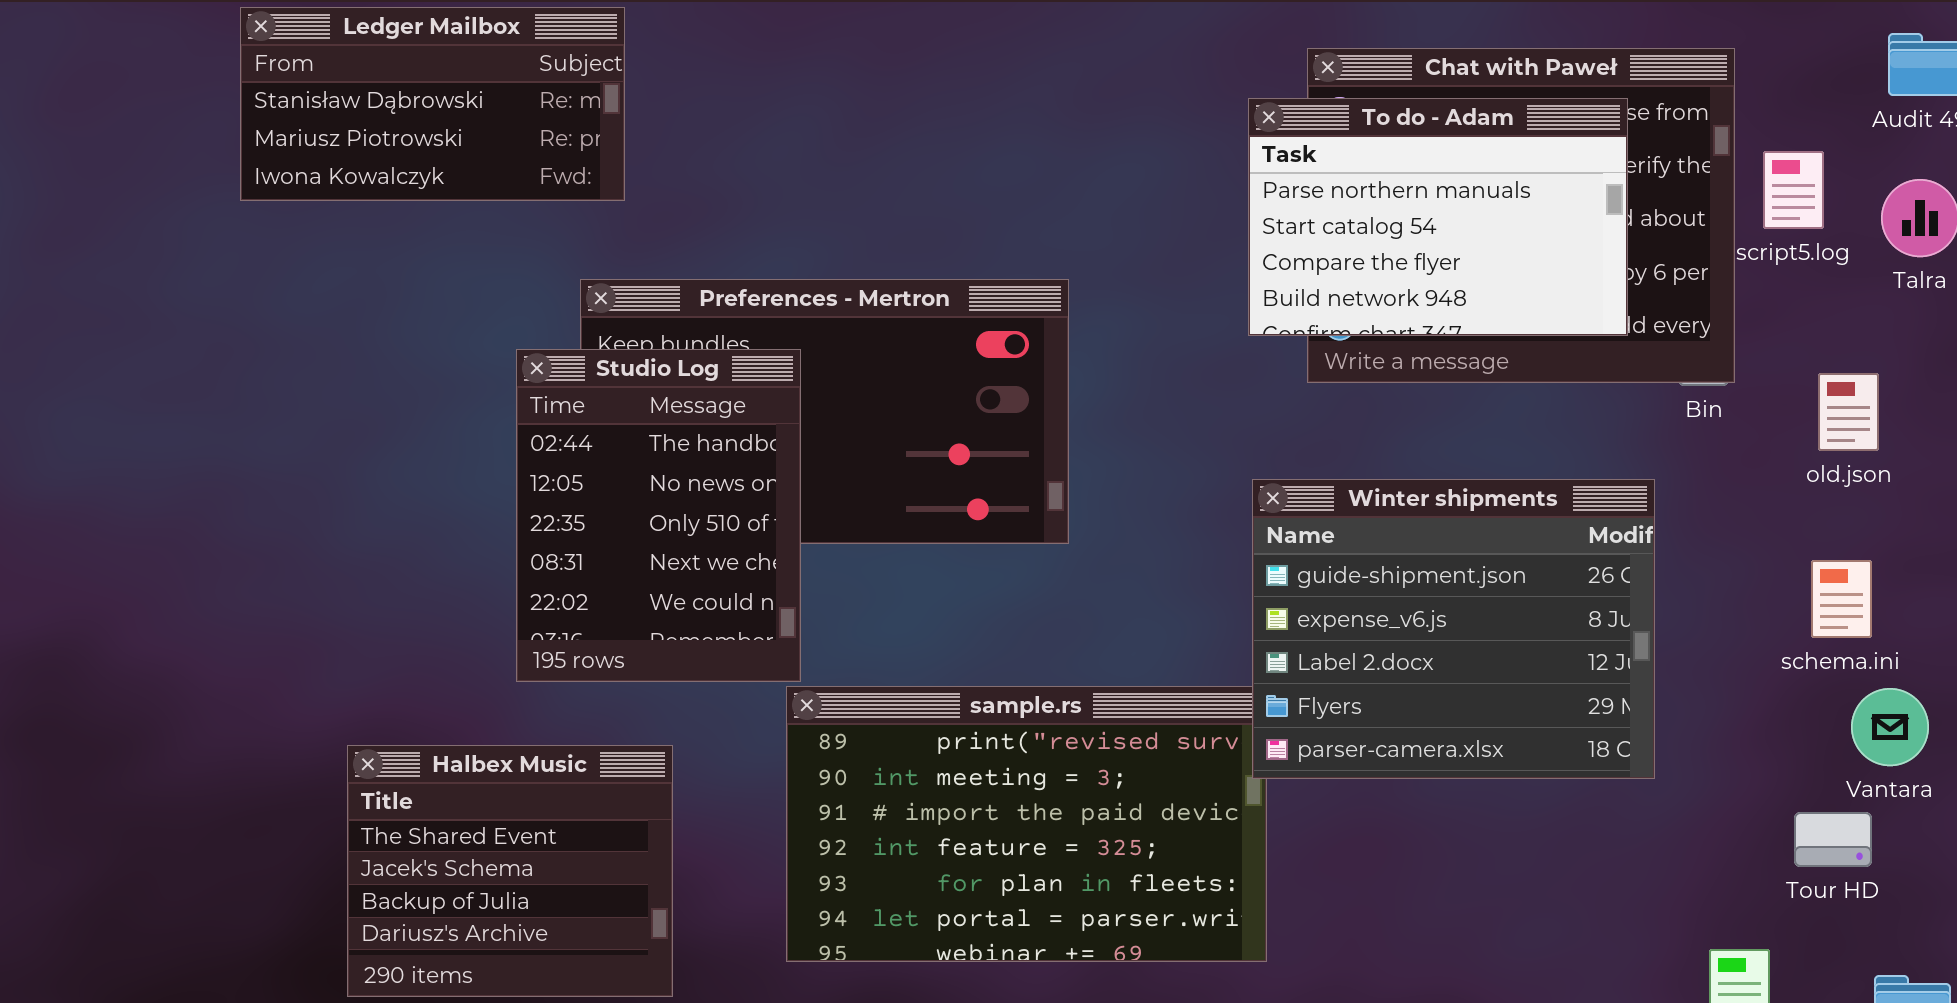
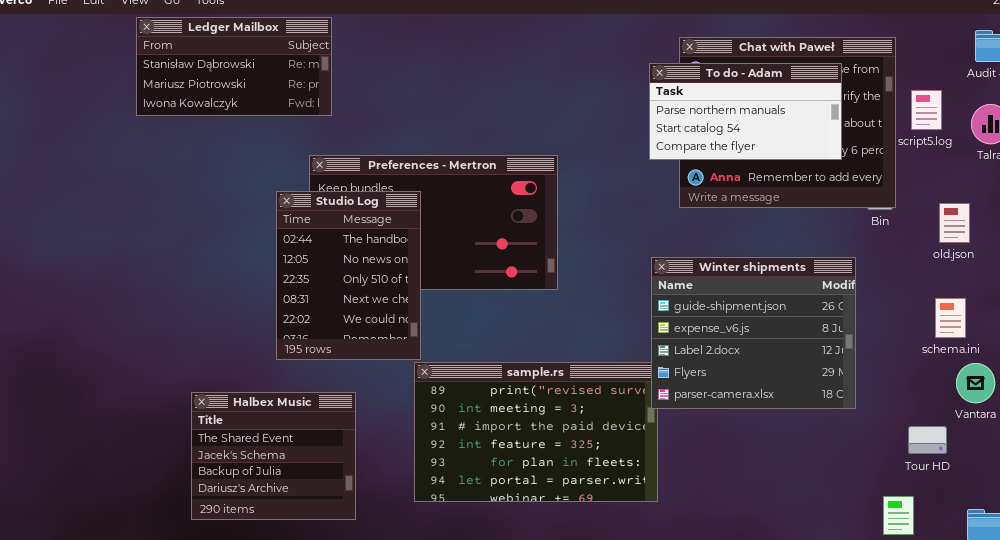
To do - Adam: [1248,98,1628,336] -> [649,63,842,160], resized
Tour HD: [1794,812,1872,867] -> [908,426,947,454], moved

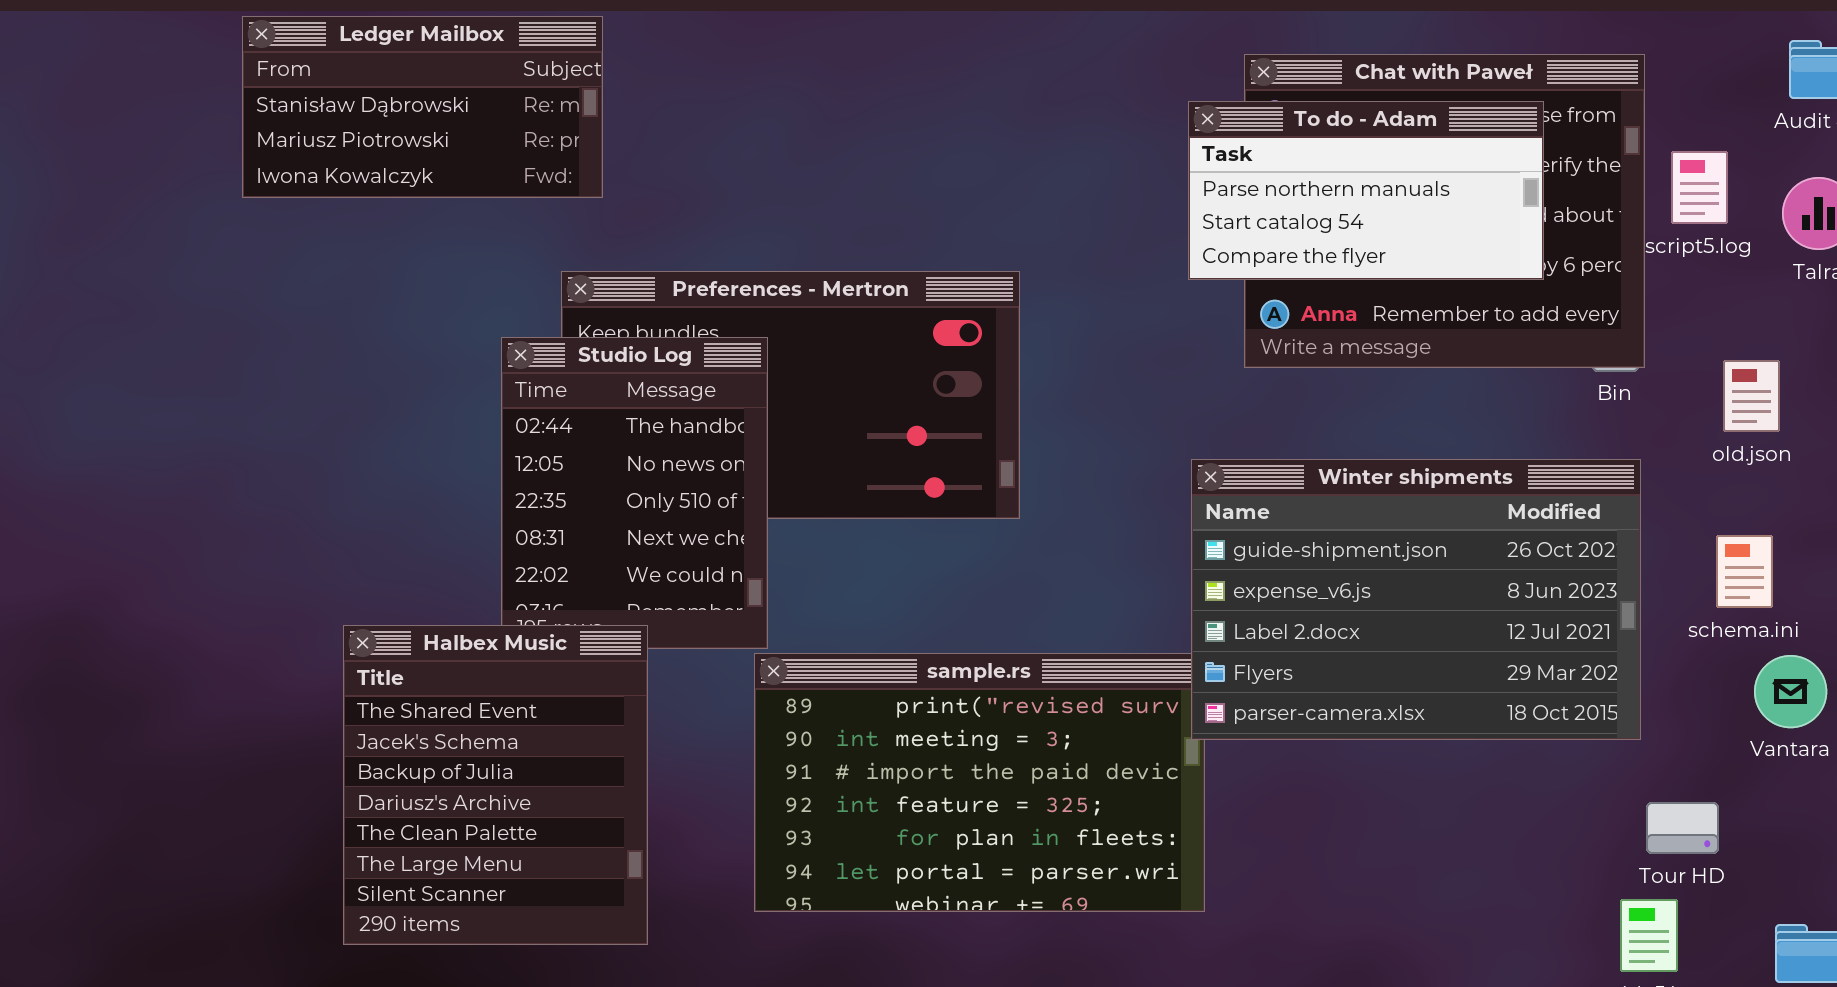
Winter shipments: [651,257,856,409] -> [1191,459,1641,740], resized
Halbex Music: [191,392,356,520] -> [343,625,648,945], resized
Tour HD: [908,426,947,454] -> [1646,802,1719,854], moved

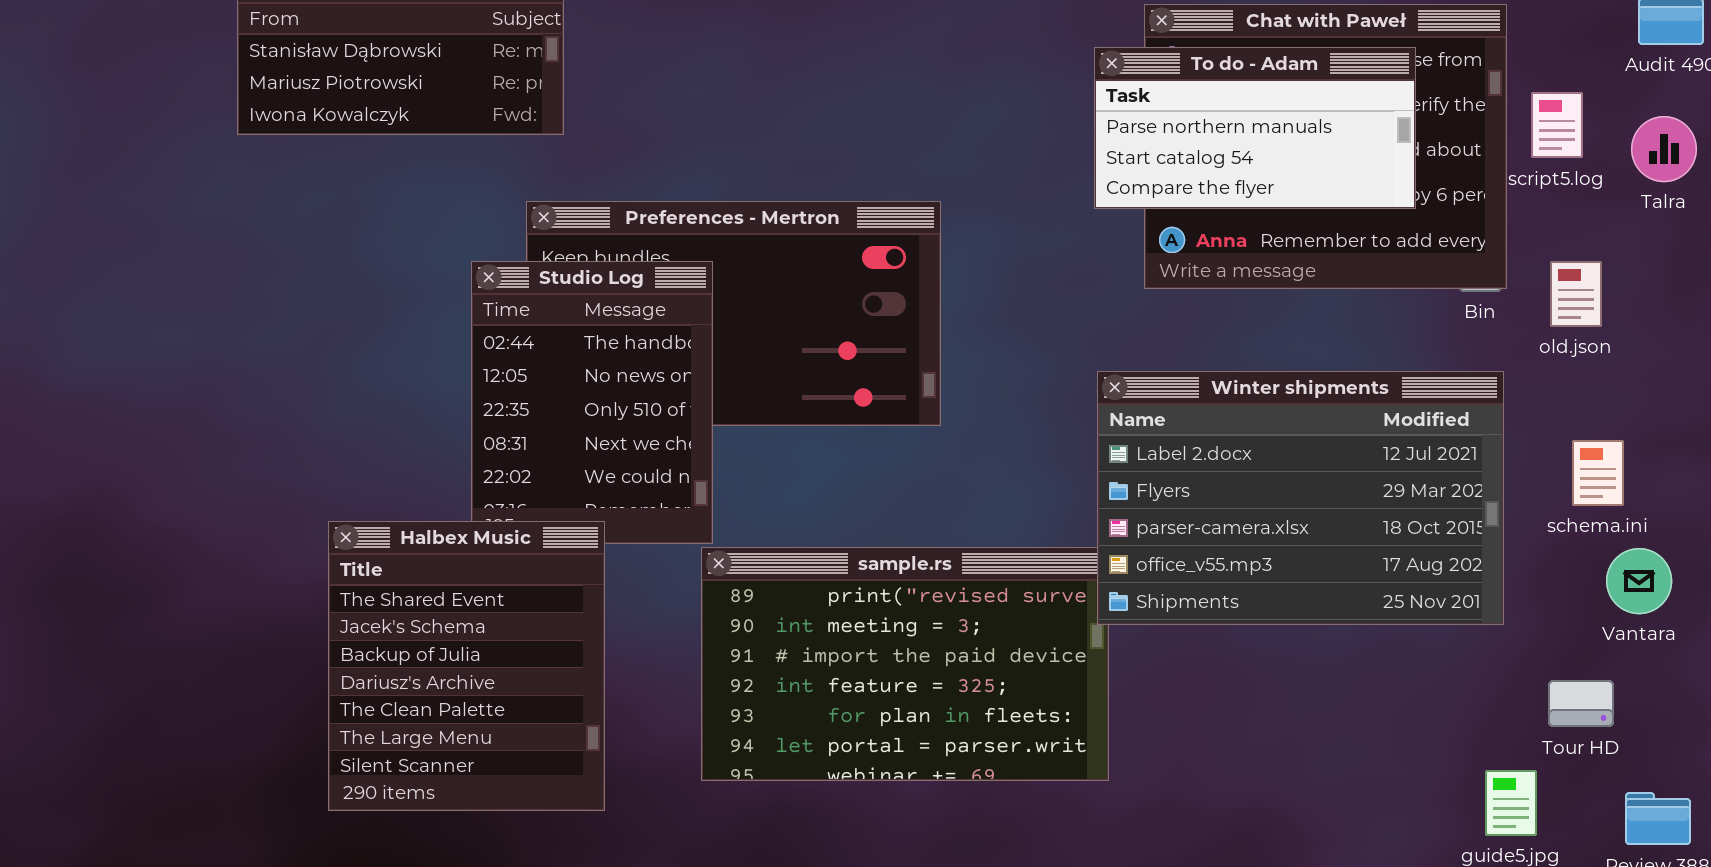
old.json: [1723,360,1780,432] -> [1550,261,1602,327], moved
Winter shipments: [1191,459,1641,740] -> [1097,371,1504,625], scrolled down 2 rows
Tour HD: [1646,802,1719,854] -> [1548,680,1614,727], moved

